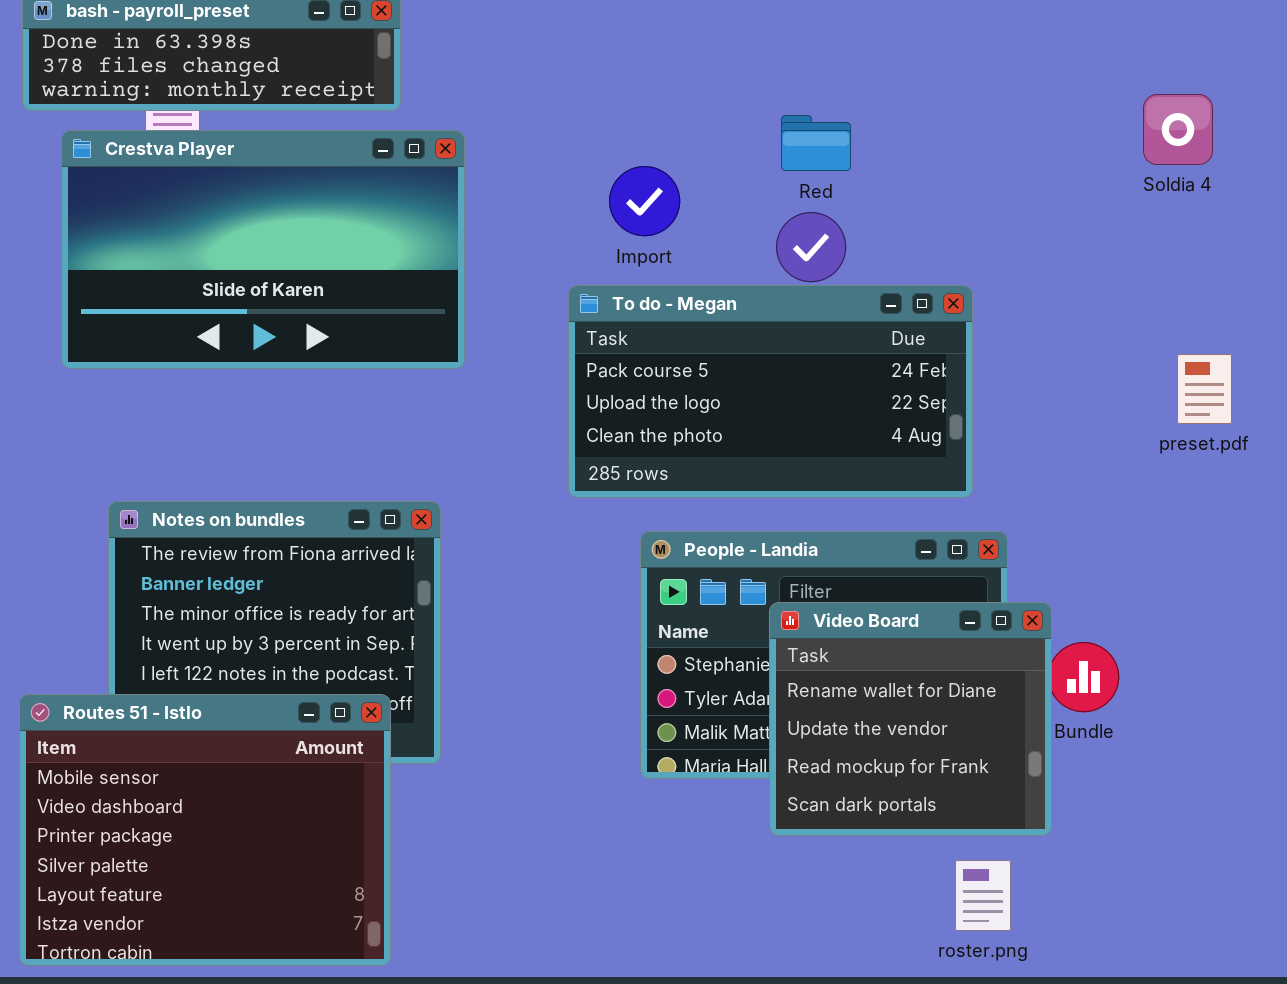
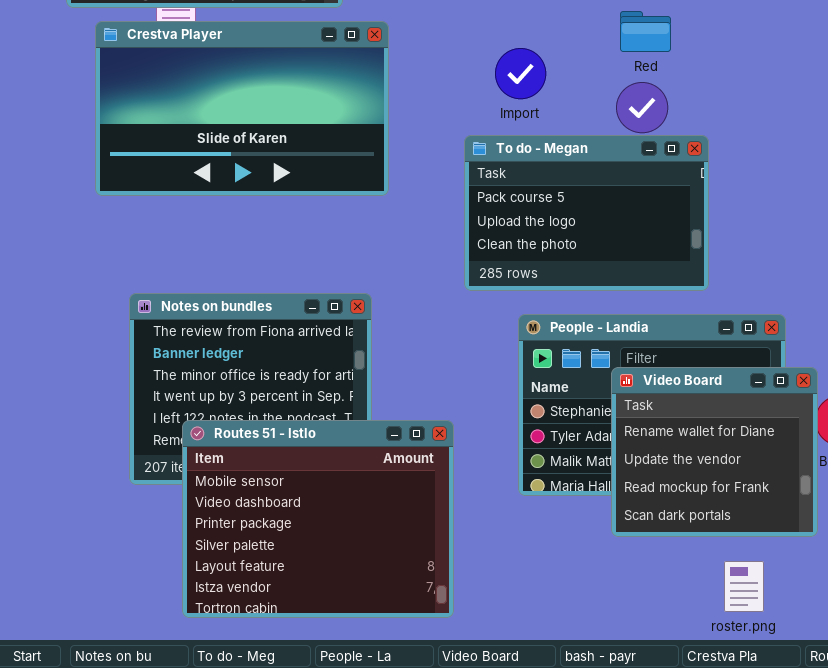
To do - Megan: [568,285,973,498] -> [464,135,709,291], resized
Routes 51 - Istlo: [19,694,391,966] -> [182,420,454,618], moved
roster.png: [955,860,1011,931] -> [724,561,764,612], moved

